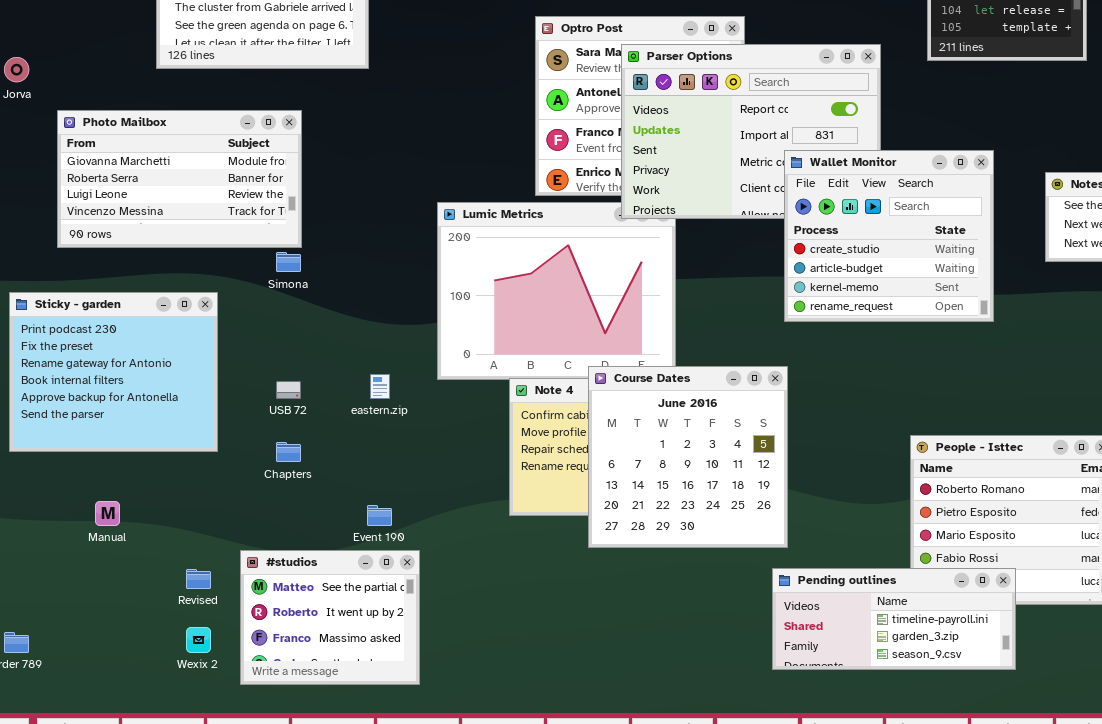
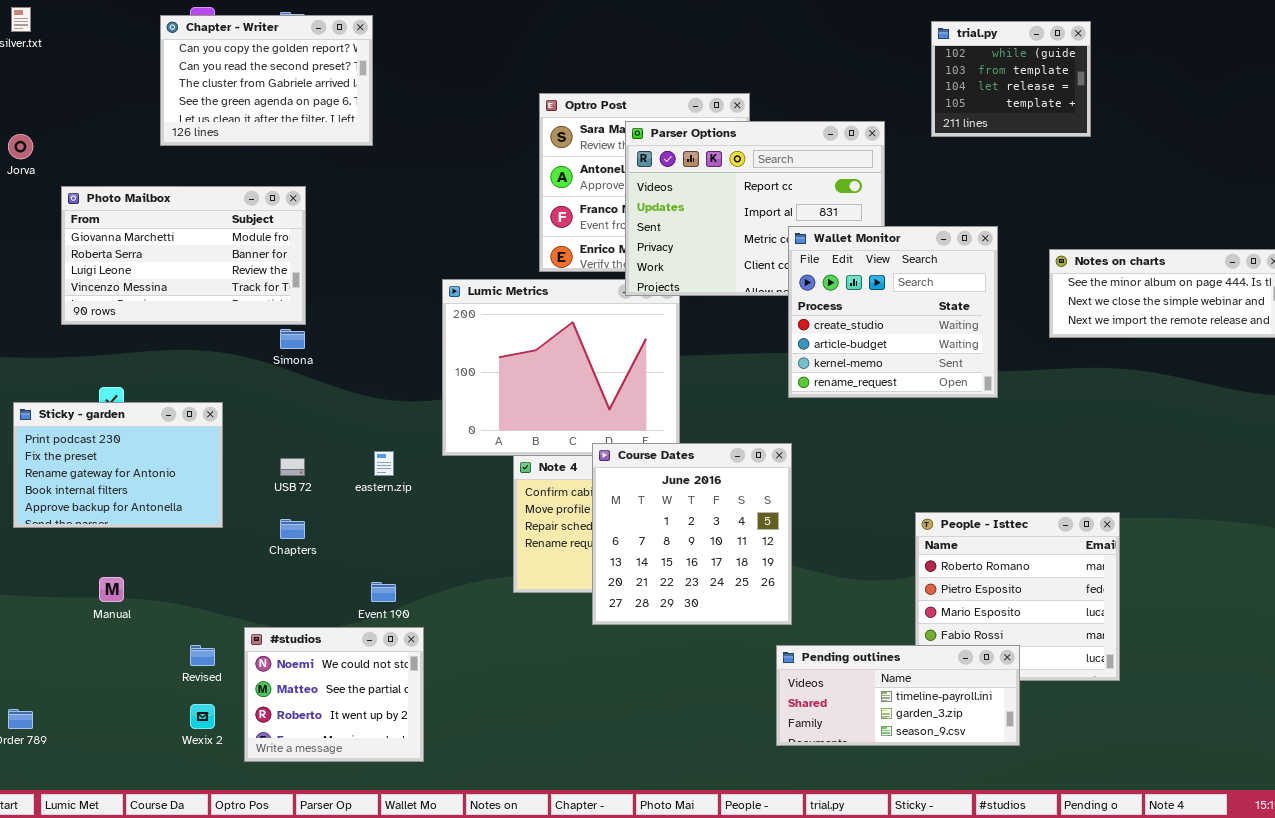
Sticky - garden: [9,292,218,452] -> [13,402,223,528], resized
#studios: [240,550,420,685] -> [244,627,424,762], scrolled up 1 row

